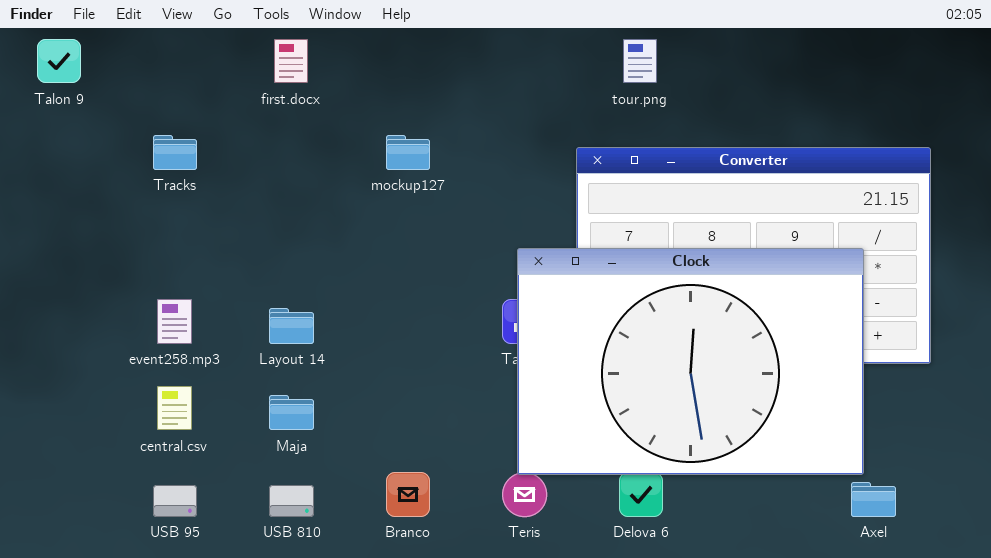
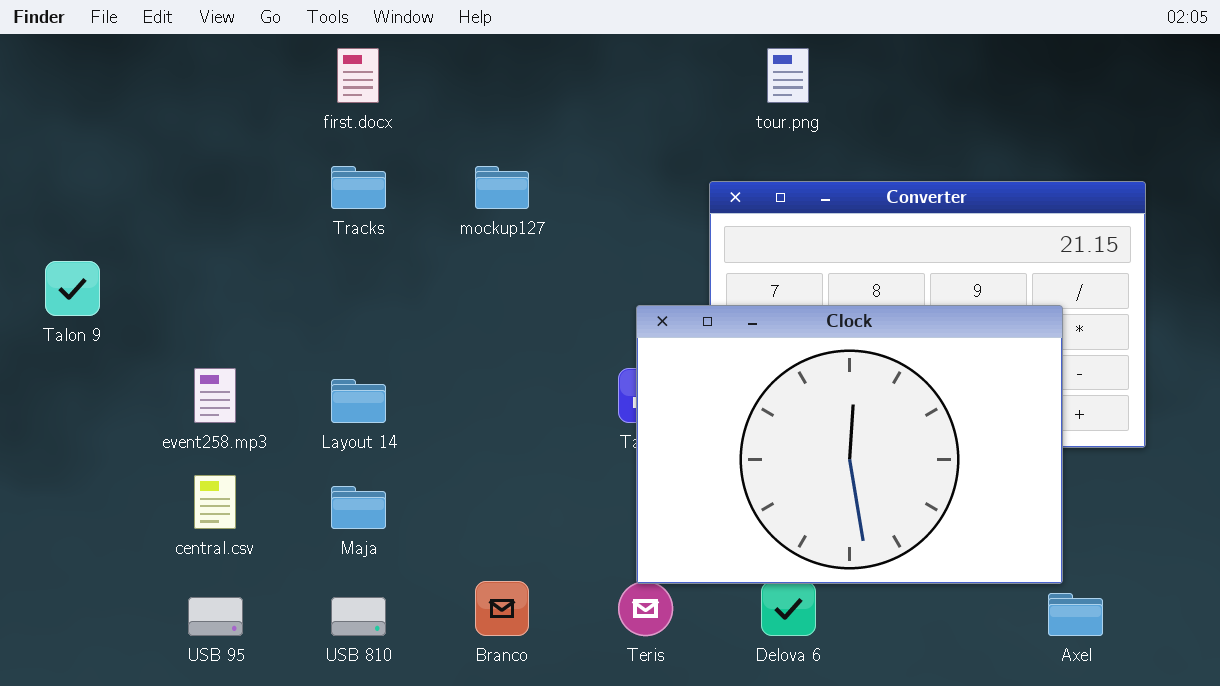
Talon 9: [37,39,81,83] -> [45,261,100,316], moved
Tracks: [153,135,197,170] -> [331,166,386,209], moved

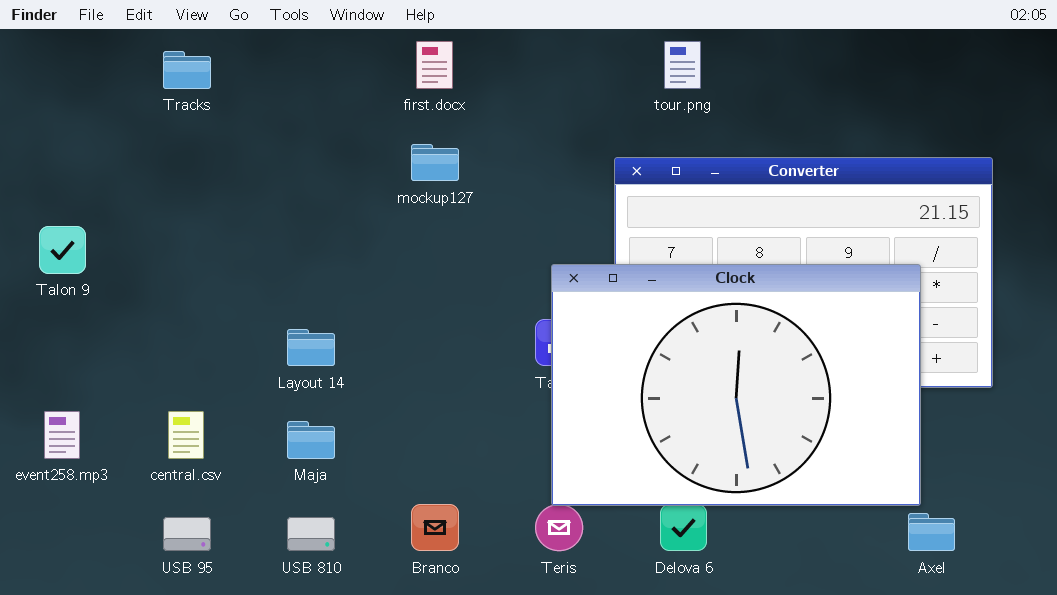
first.docx: [337,48,379,103] -> [416,41,453,89], moved
Tracks: [331,166,386,209] -> [163,51,211,89], moved
event258.mp3: [194,368,236,423] -> [44,411,80,459], moved

